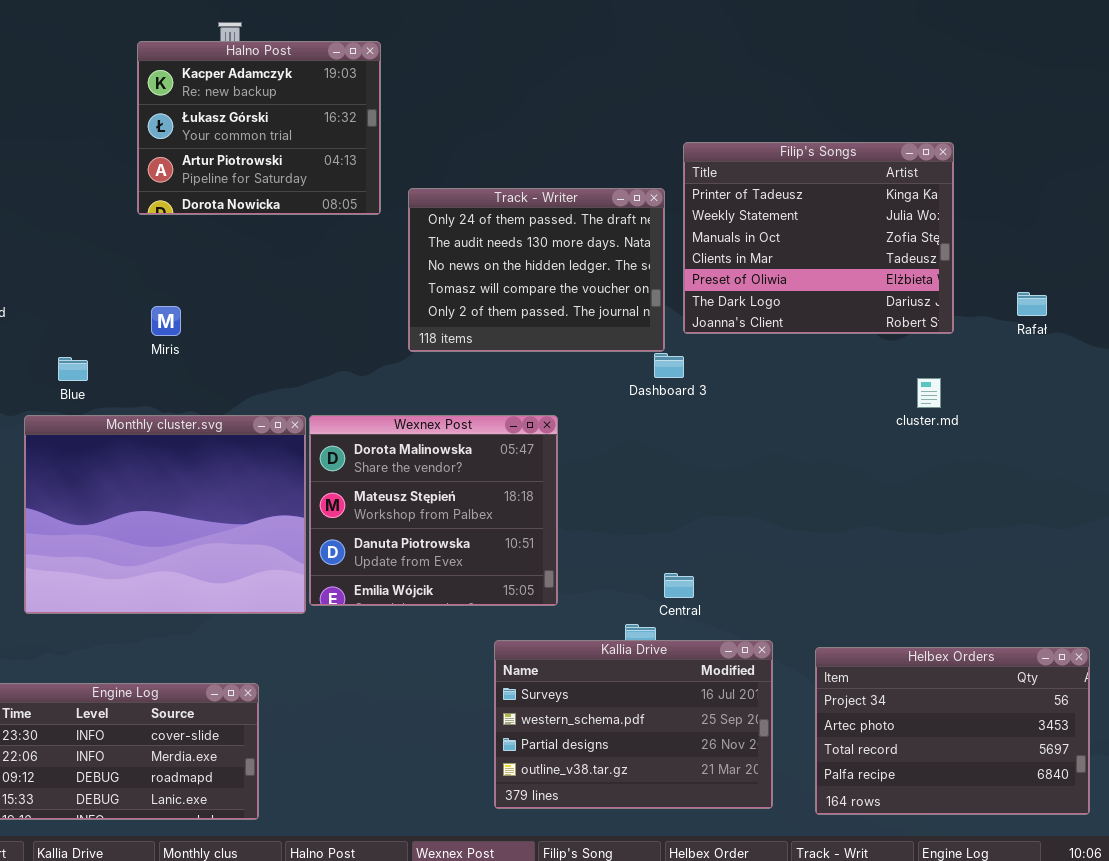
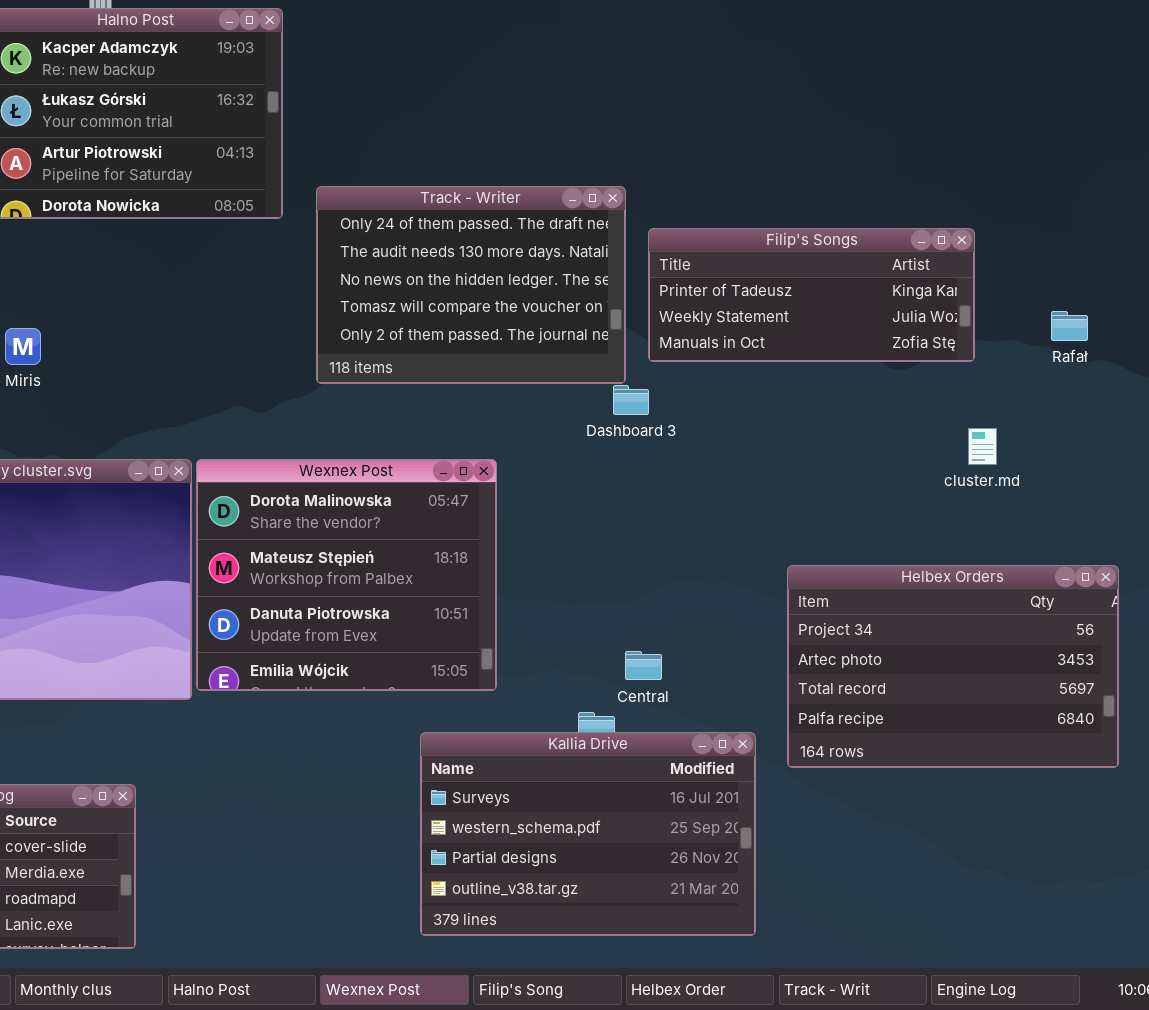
Filip's Songs: [683,142,954,334] -> [648,228,975,362], resized
cluster.md: [917,378,941,408] -> [968,428,997,465], moved
Helbex Orders: [815,647,1090,815] -> [787,565,1119,768], moved

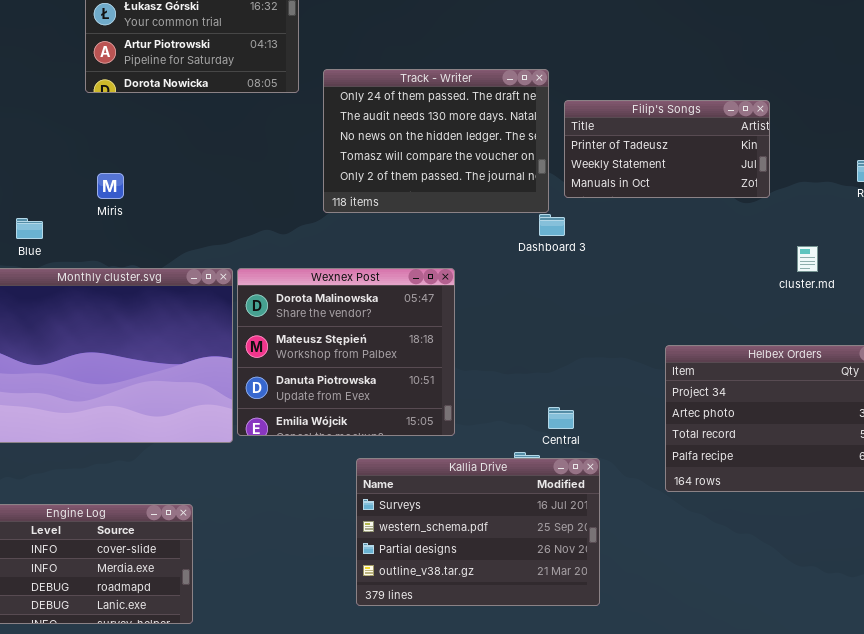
Filip's Songs: [648,228,975,362] -> [564,100,770,198], resized
Kallia Drive: [420,732,756,936] -> [356,458,600,606], moved

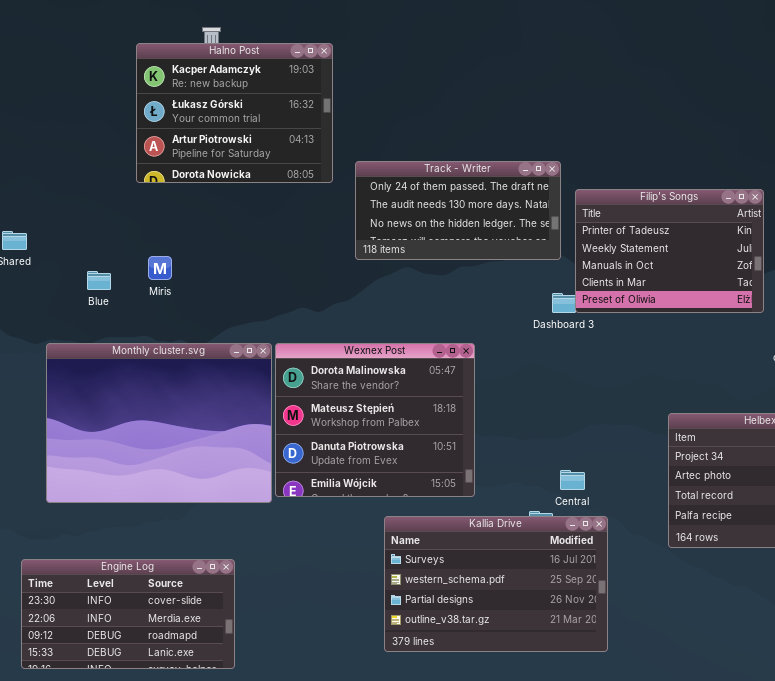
Track - Writer: [323,69,549,213] -> [355,161,561,260], resized
Filip's Songs: [564,100,770,198] -> [575,189,764,313], resized
Blue: [16,218,43,239] -> [87,271,111,290], moved

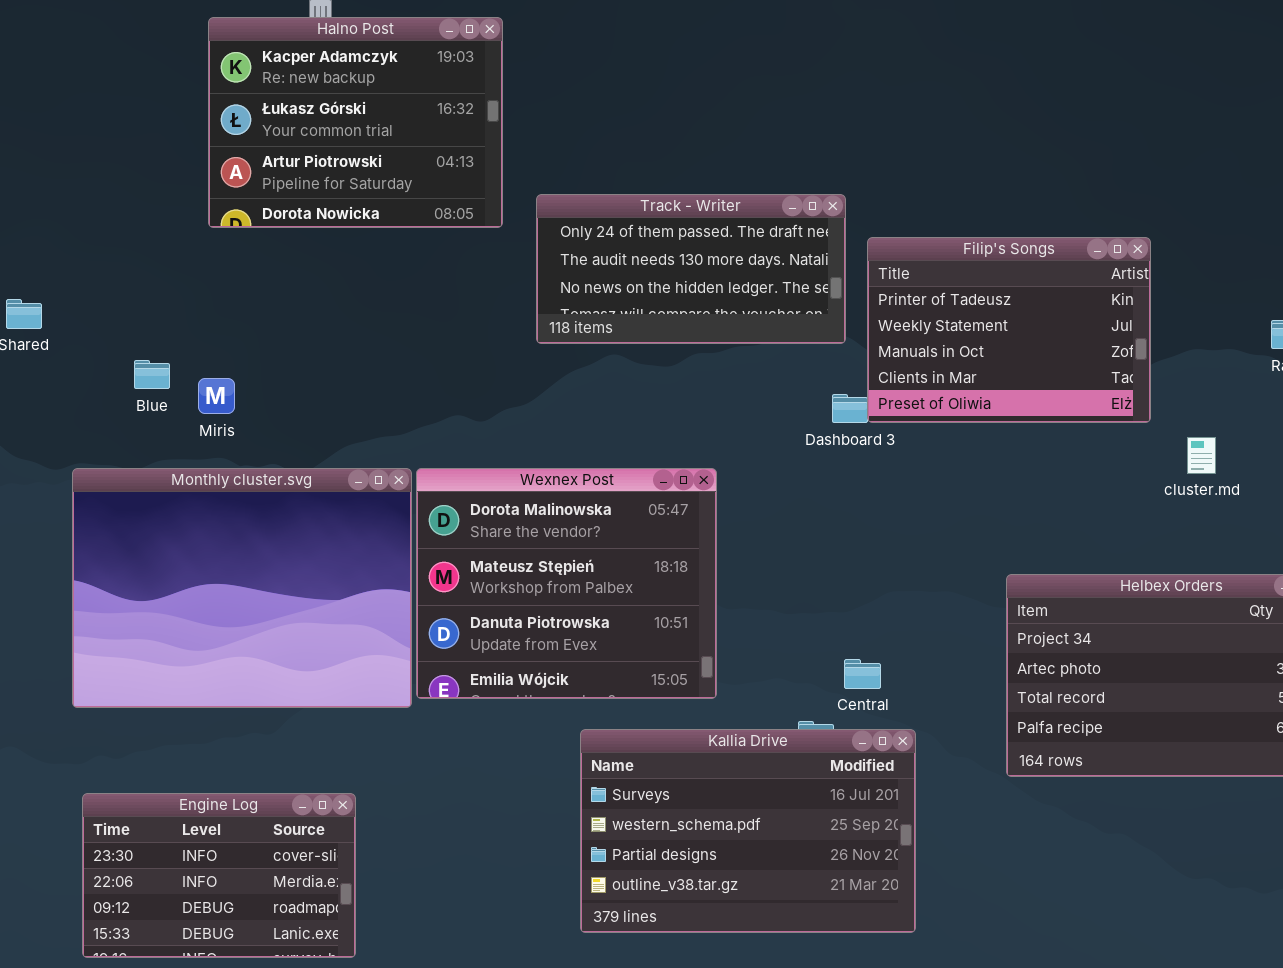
Miris: [148,256,172,280] -> [198,378,235,414], moved
Engine Log: [21,559,235,669] -> [82,793,356,958], resized

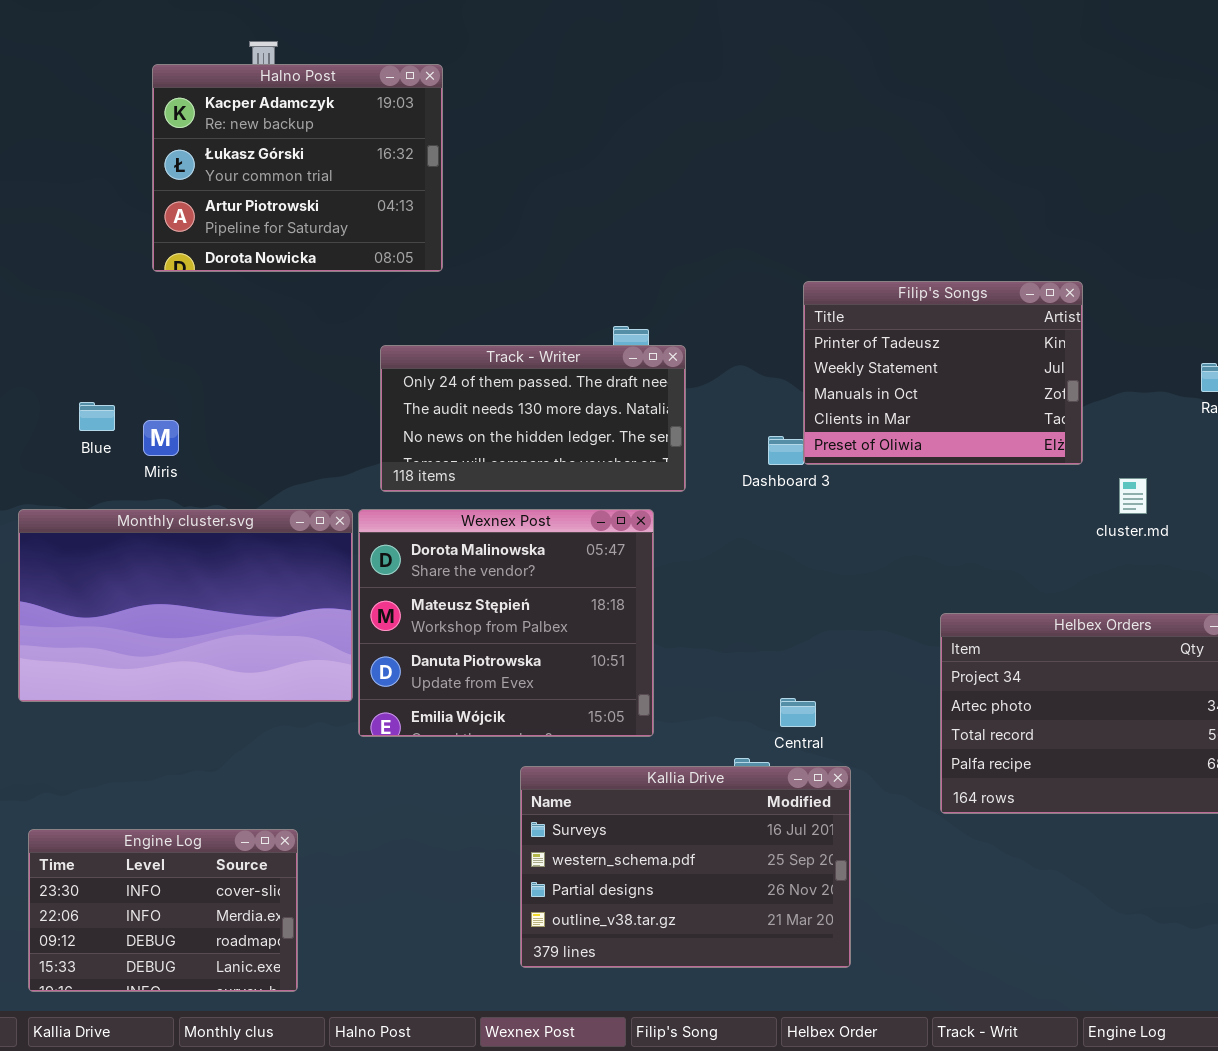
Track - Writer: [536,194,846,344] -> [380,345,686,492], moved
Monthly cluster.svg: [72,468,412,708] -> [18,509,353,702], resized

